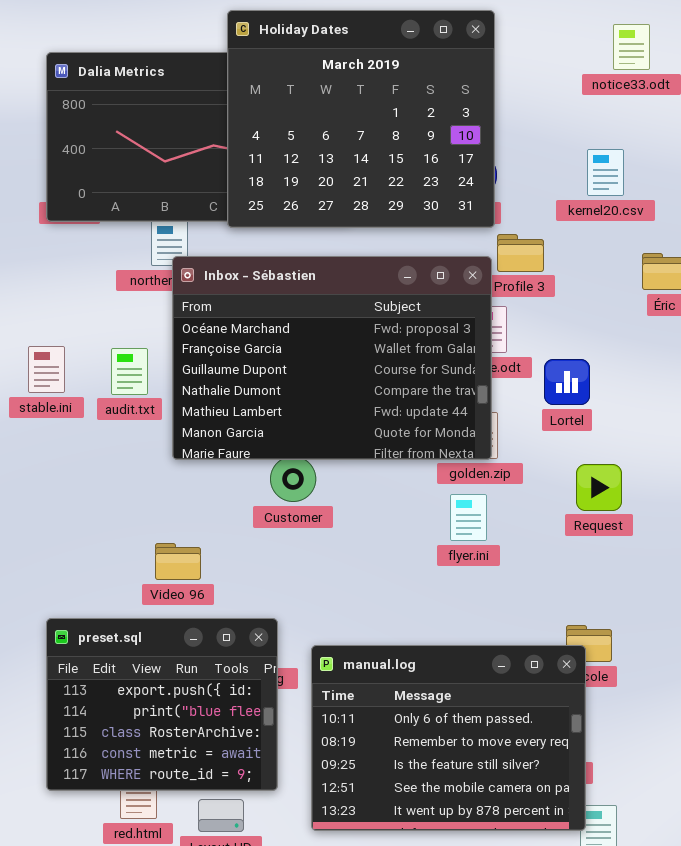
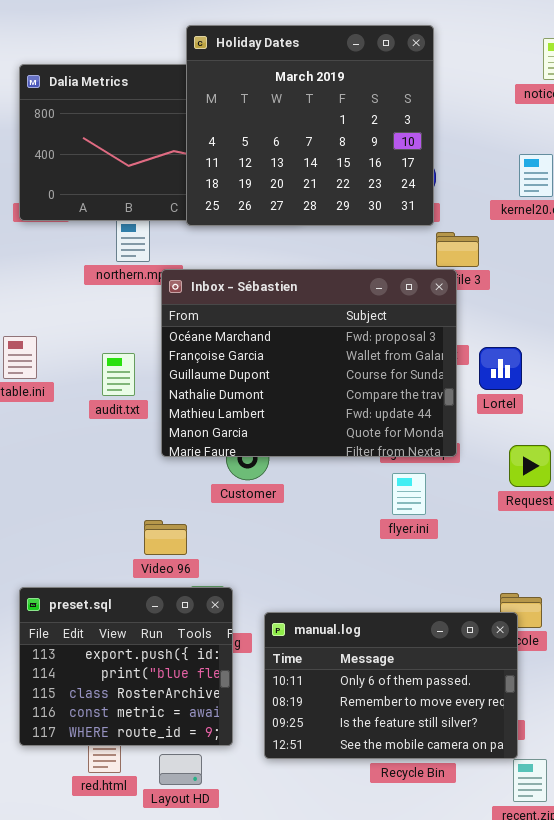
Inbox - Sébastien: [172,256,492,460] -> [161,269,457,457], moved
audit.txt: [111,348,148,395] -> [102,353,135,396], moved
Video 96: [155,543,201,580] -> [144,520,187,555], moved
manual.log: [311,645,586,831] -> [264,612,518,759], resized

